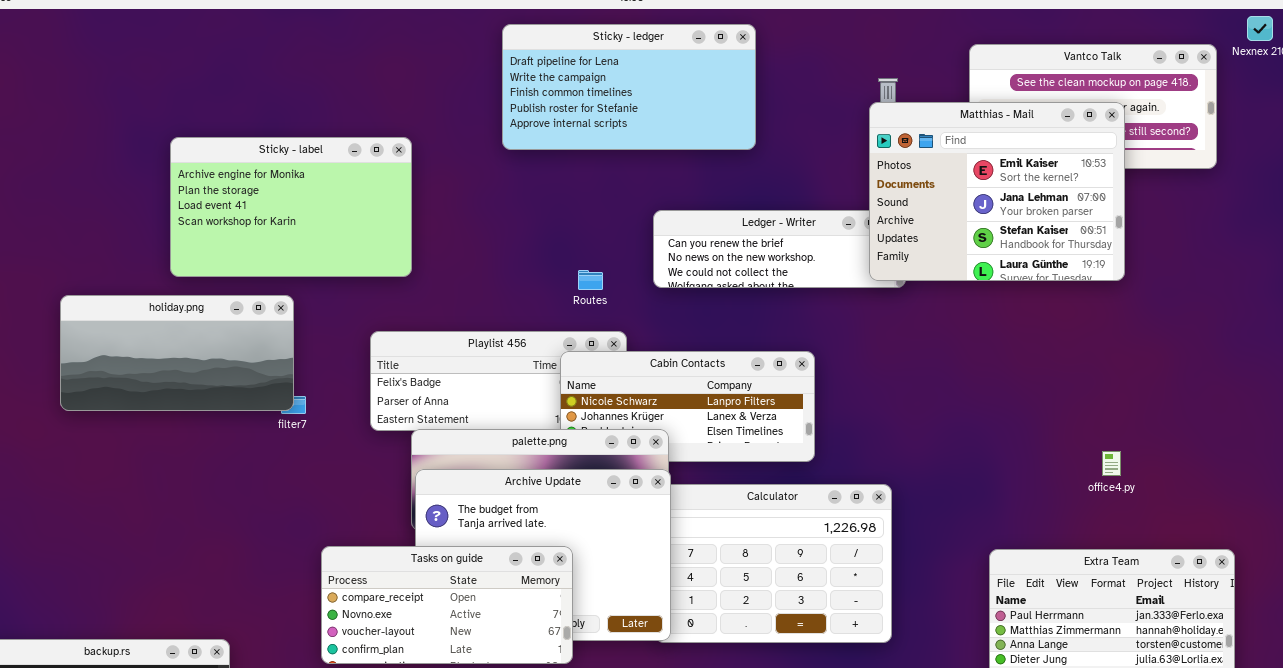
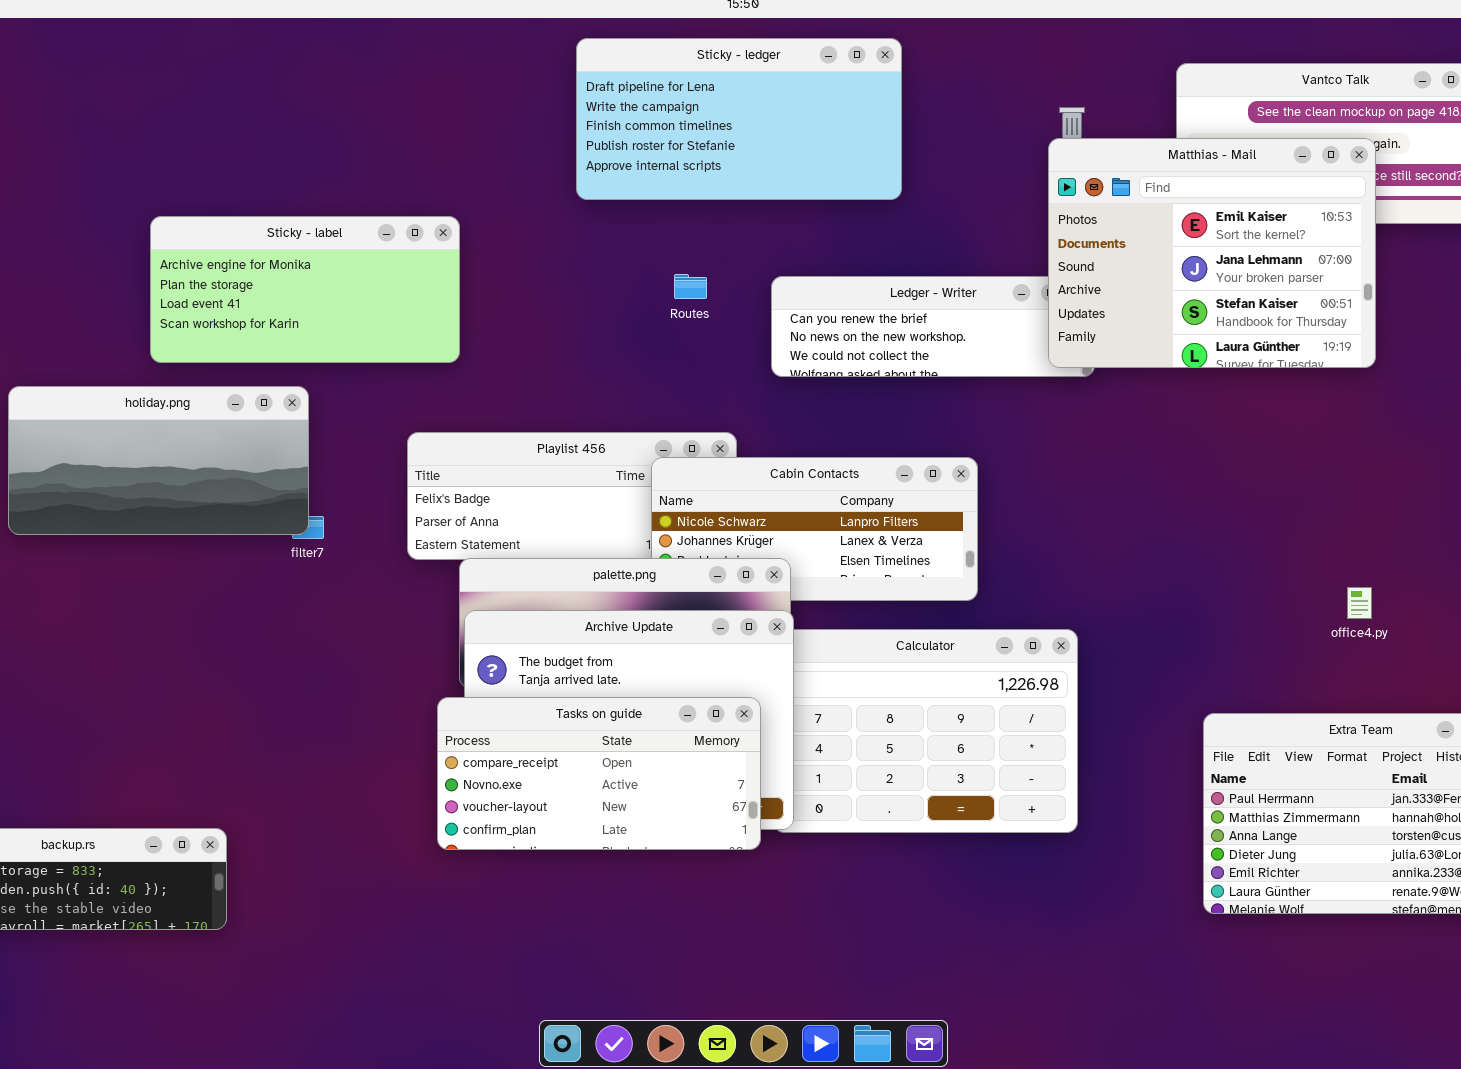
Sticky - label: [170,137,412,277] -> [150,216,460,363], resized
Routes: [578,270,603,290] -> [674,274,707,299], moved
Tasks on guide: [321,546,573,664] -> [437,697,761,850], moved

